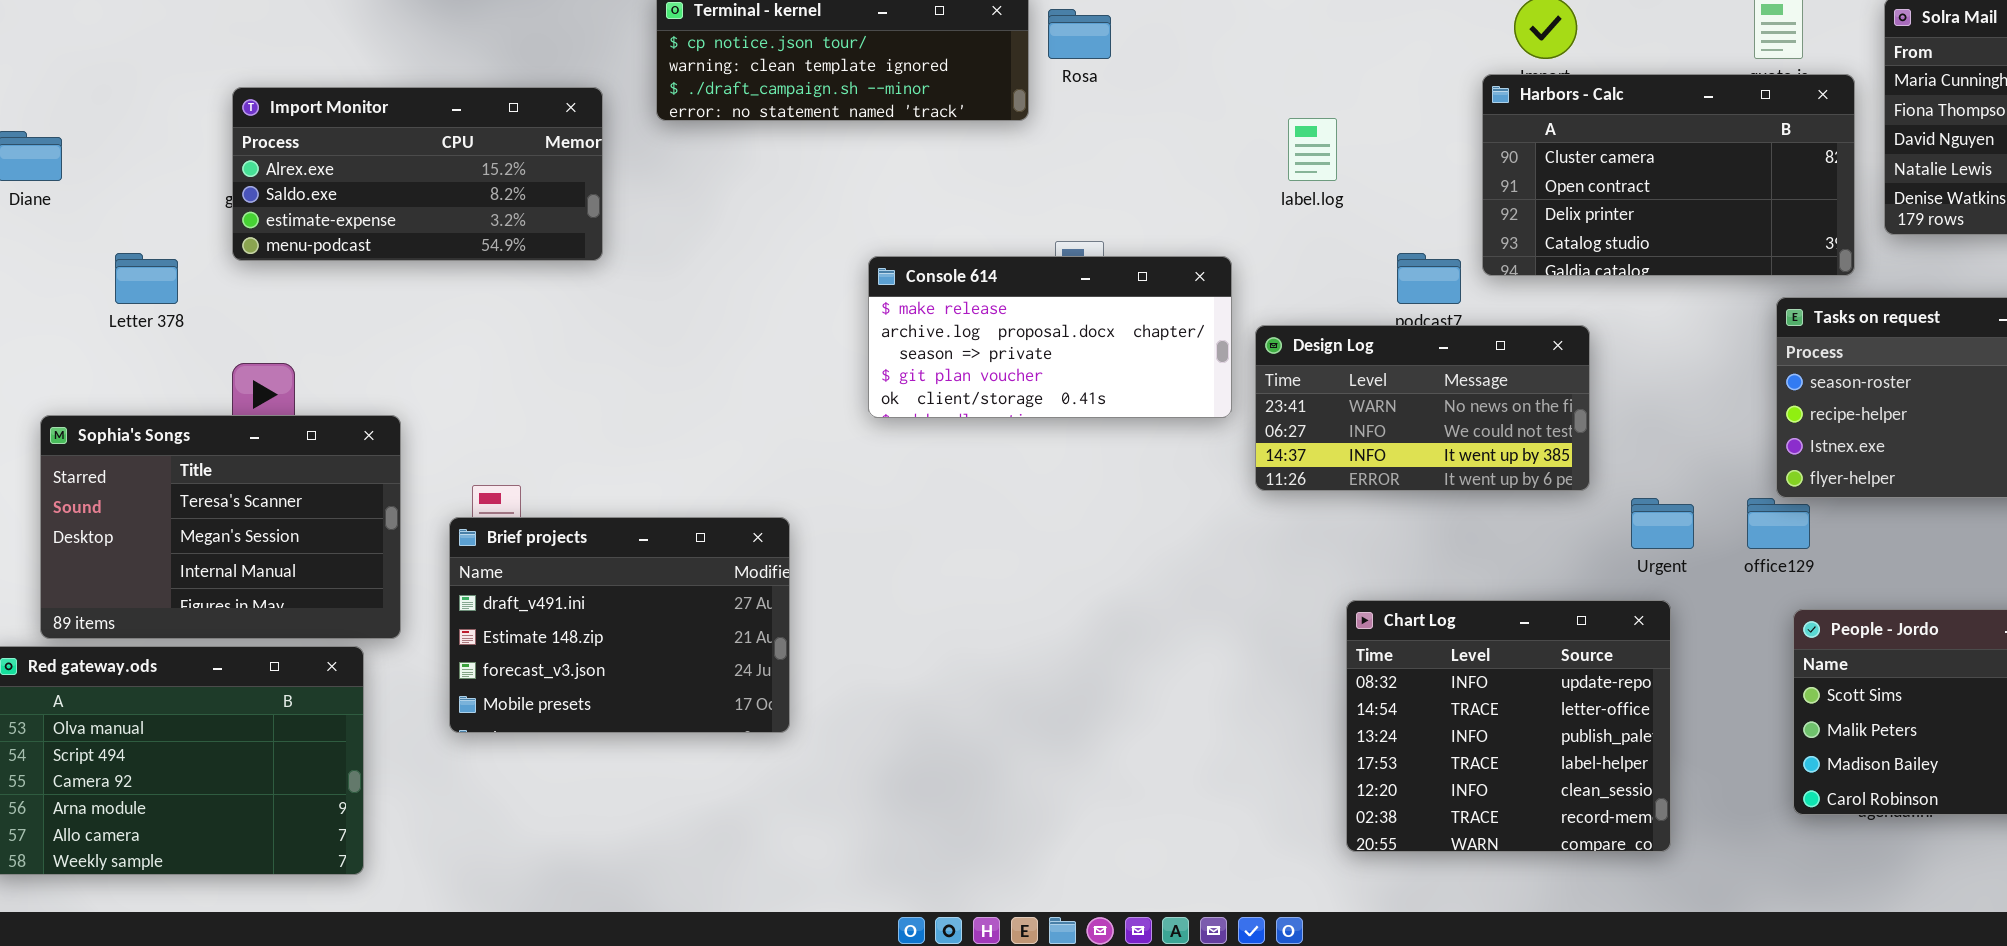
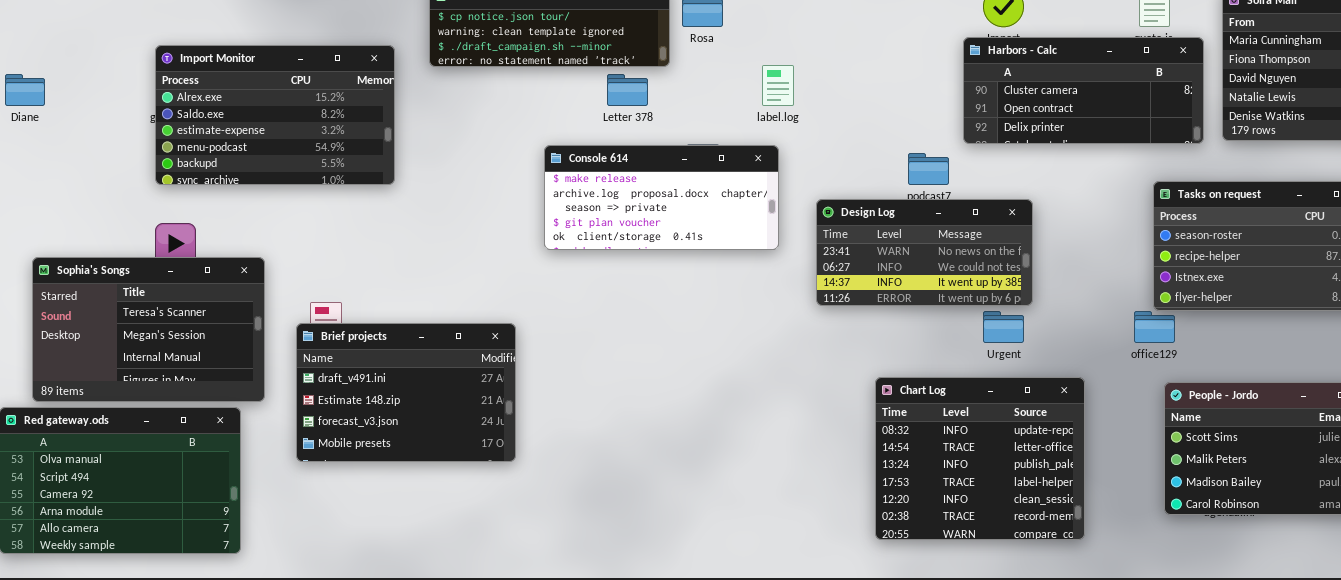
Harbors - Calc: [1482,74,1855,276] -> [963,37,1204,144], resized
Import Monitor: [232,87,603,261] -> [155,45,395,185], resized
label.log: [1288,118,1337,181] -> [762,65,794,106], moved
Letter 378: [115,253,178,304] -> [607,74,648,106], moved
Console 614: [868,256,1232,418] -> [544,145,779,250], moved
Urgent: [1631,498,1694,549] -> [983,311,1024,343], moved

